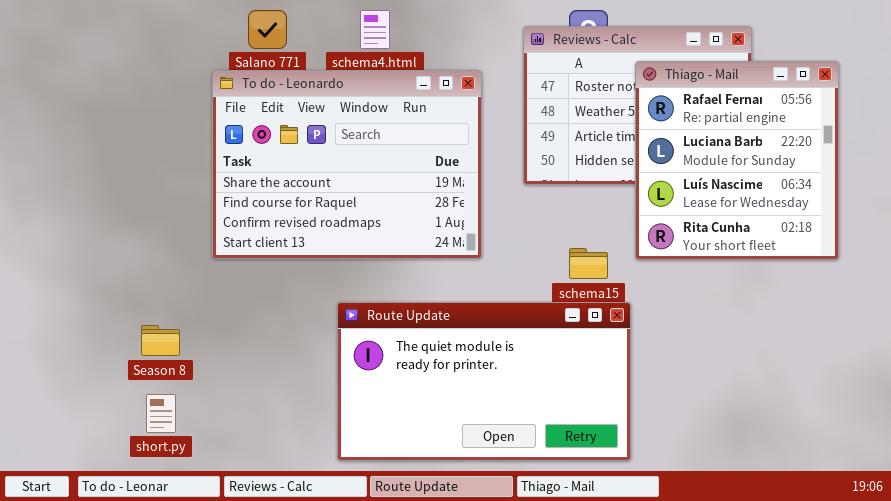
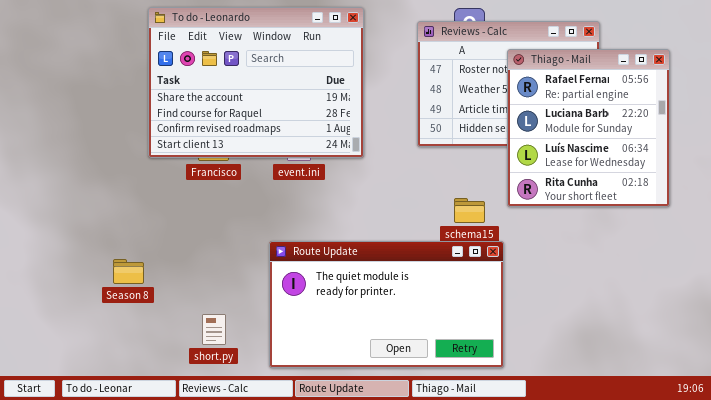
To do - Leonardo: [212,70,482,259] -> [148,7,364,158], moved
short.py: [146,394,176,433] -> [202,314,226,345], moved

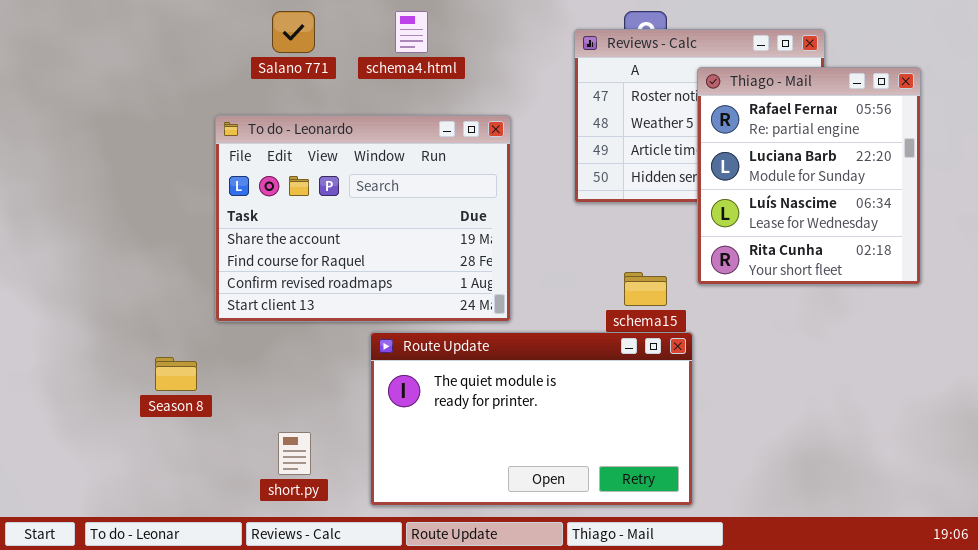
To do - Leonardo: [148,7,364,158] -> [215,115,511,322], moved

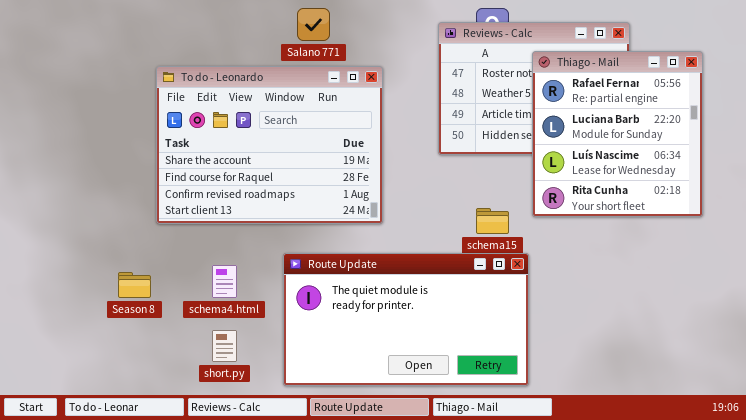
Salano 771: [272,11,315,53] -> [297,8,330,41], moved
schema4.html: [395,11,428,53] -> [212,265,237,298], moved
To do - Leonardo: [215,115,511,322] -> [156,66,383,224], moved

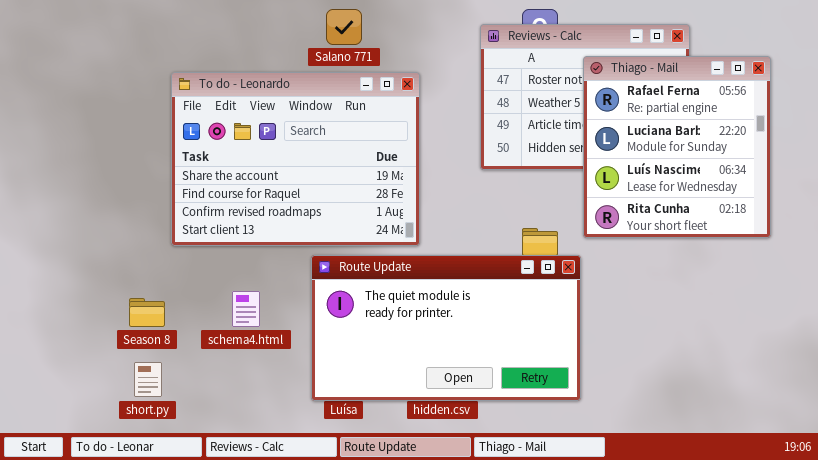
Route Update: [283,253,529,386] -> [311,255,581,401], moved
short.py: [212,330,237,362] -> [134,362,162,397], moved

